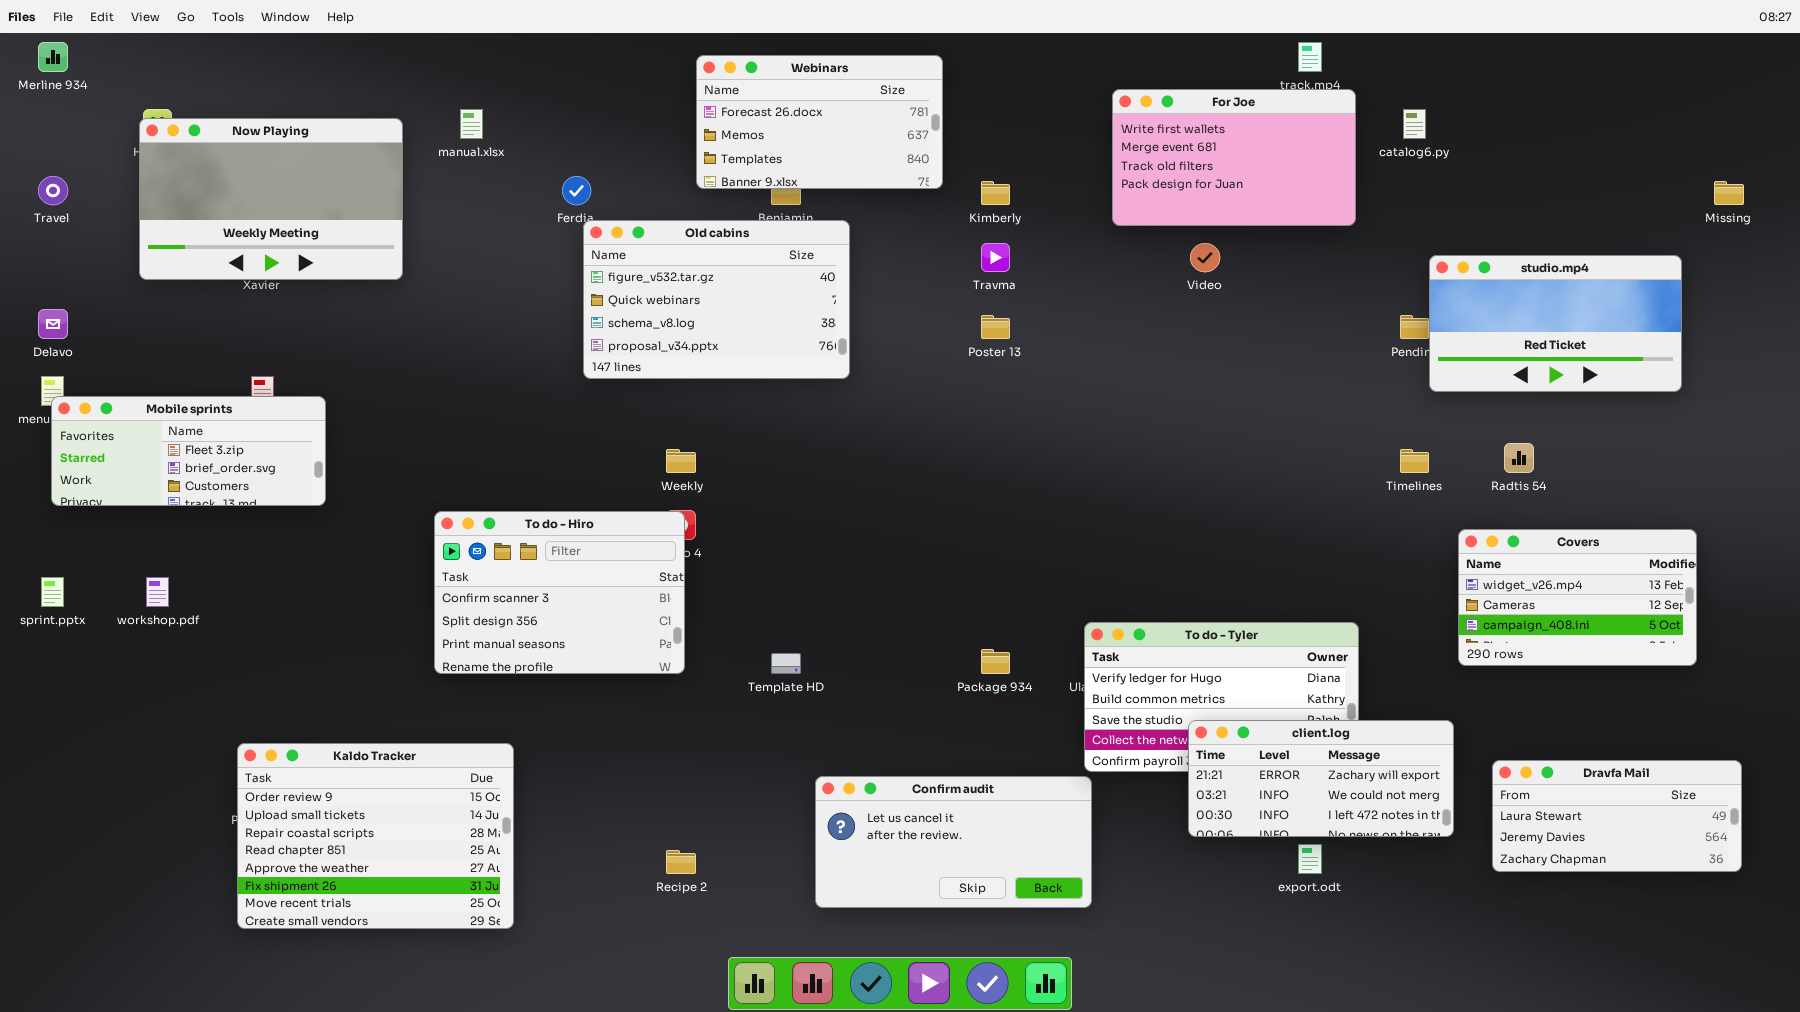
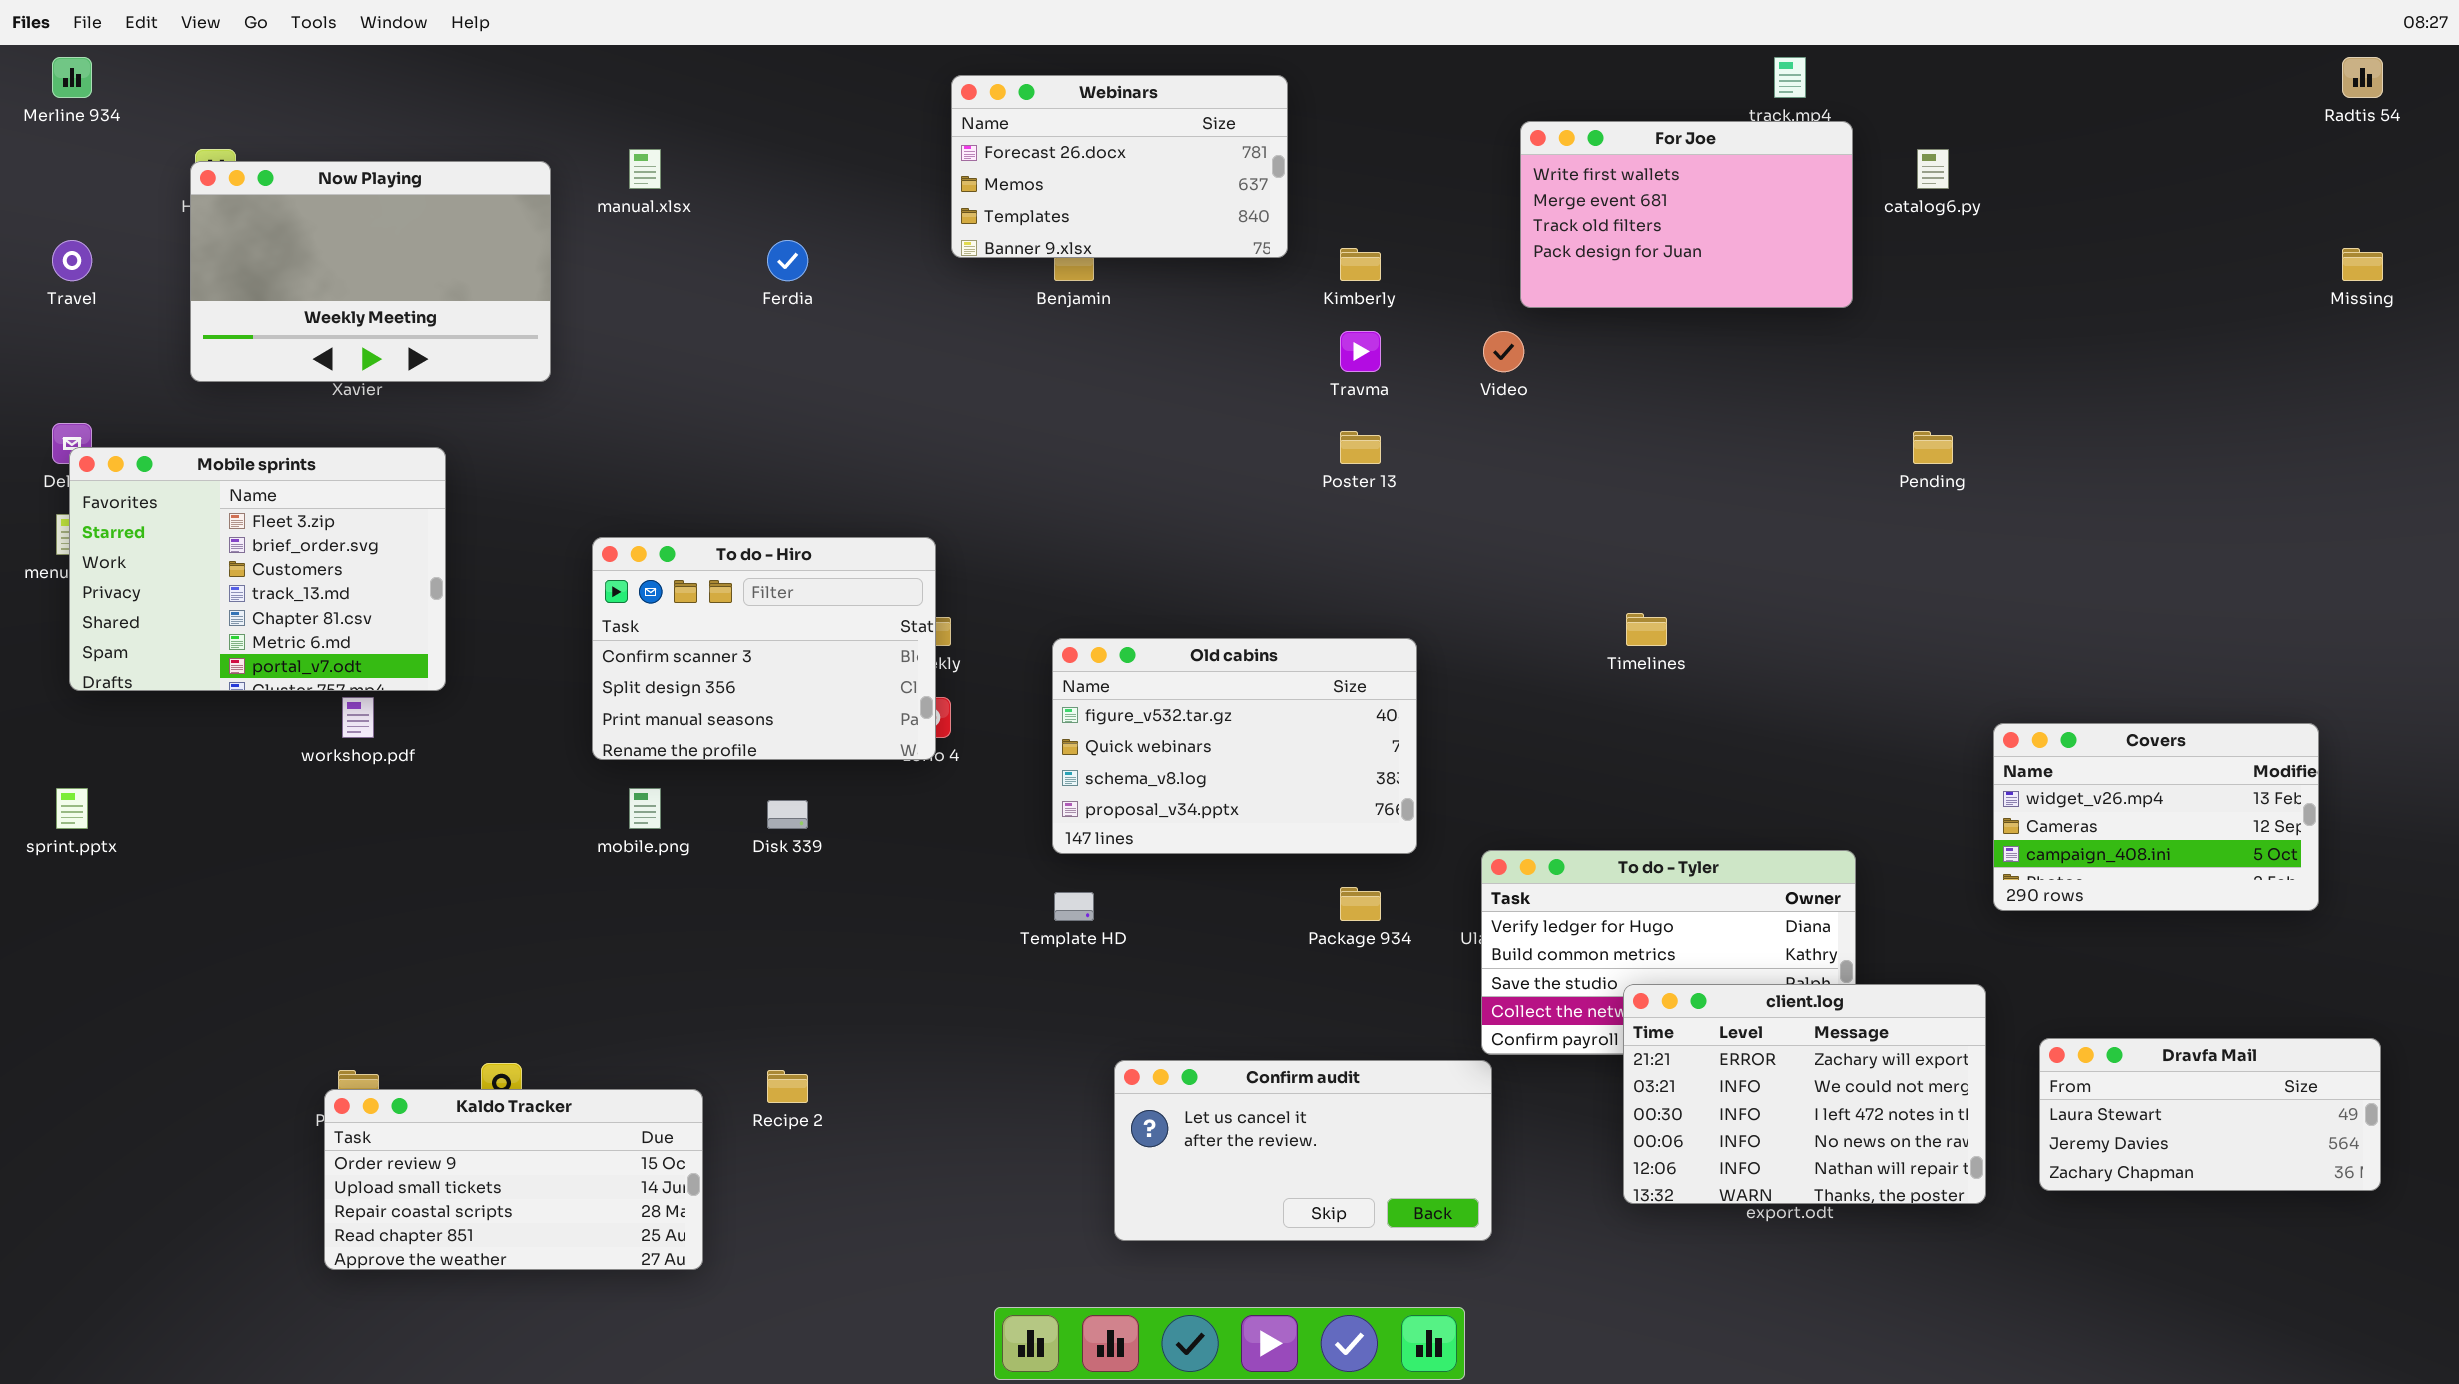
Old cabins: [583,220,850,379] -> [1052,638,1417,854], moved
Video: [1190,243,1220,272] -> [1483,331,1524,372], moved
studio.mp4: [1429,255,1682,392] -> none, closed
Mobile sprints: [51,396,326,506] -> [69,447,446,691], resized
Radtis 54: [1504,443,1534,473] -> [2342,57,2383,98], moved
Timelines: [1400,449,1429,473] -> [1626,613,1667,646], moved
To do - Hiro: [434,511,685,674] -> [592,537,936,760], moved
workshop.pdf: [146,577,169,607] -> [342,697,374,738], moved
client.log: [1188,720,1454,837] -> [1623,984,1986,1204], resized
Kaldo Tracker: [237,743,514,929] -> [324,1089,703,1270], resized
Recipe 2: [666,850,696,874] -> [767,1070,808,1103], moved

